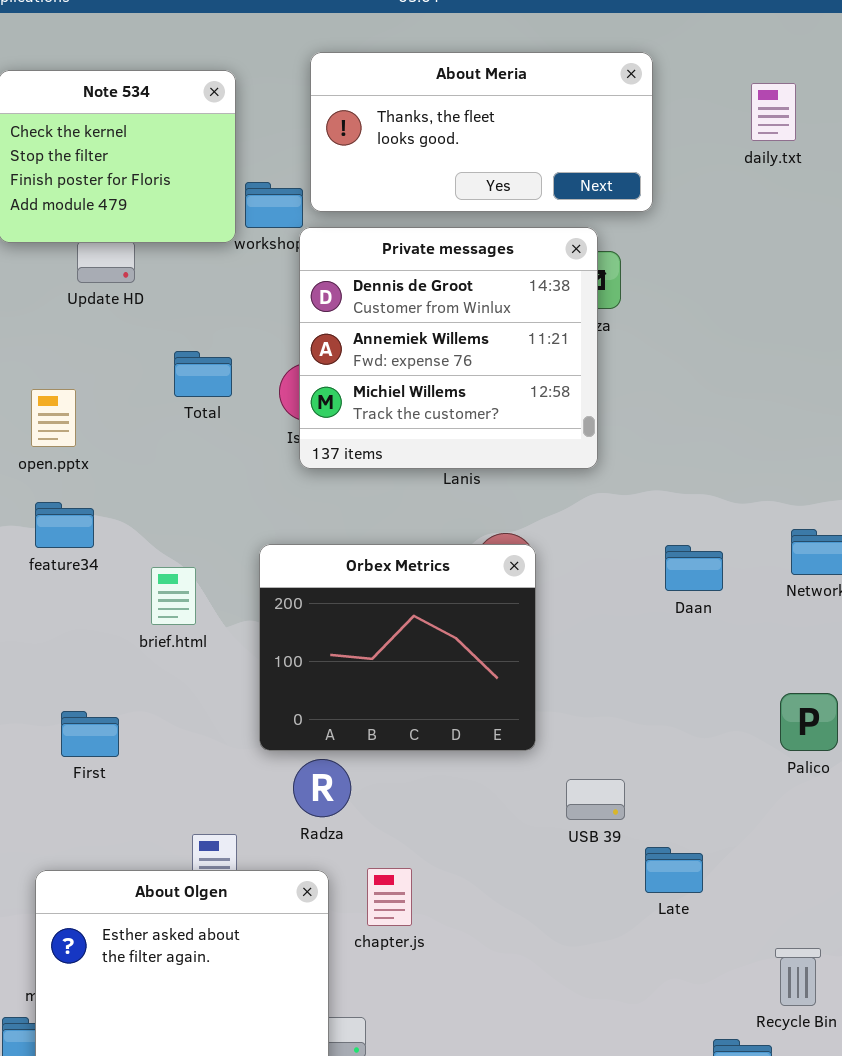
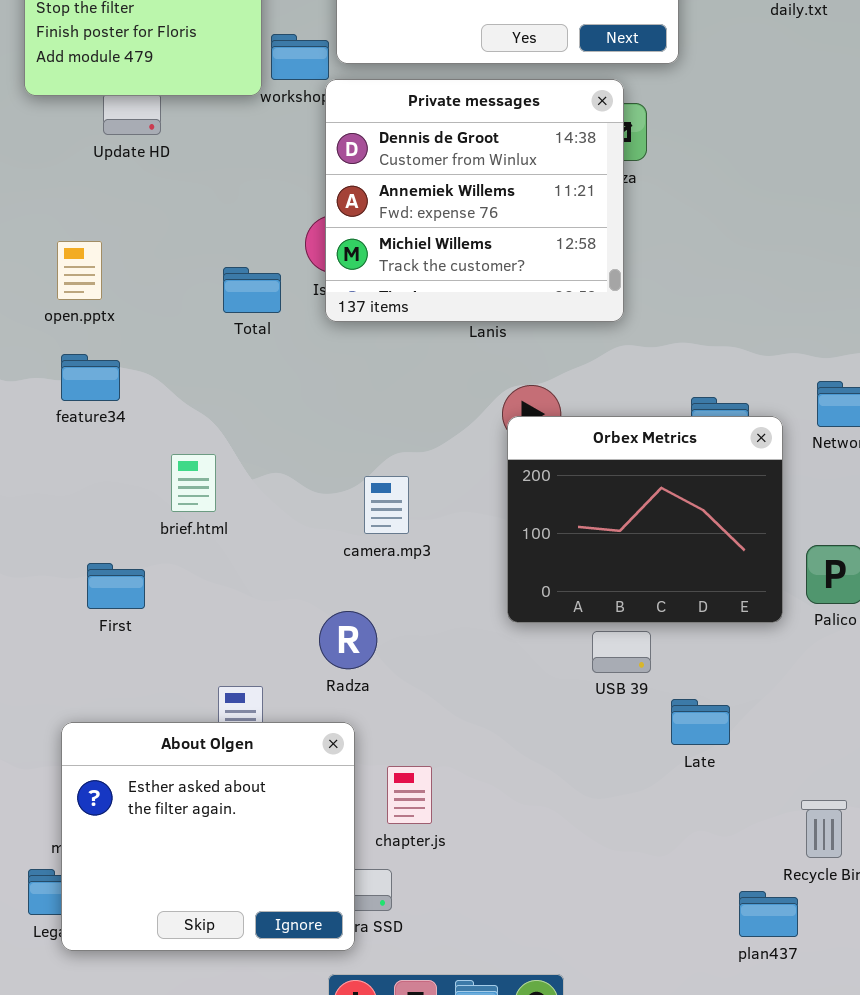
Total: [174,351,232,397] -> [223,267,281,313], moved
Orbex Metrics: [259,544,536,751] -> [507,416,783,623], moved
brief.html: [151,567,196,625] -> [171,454,216,512], moved
chapter.js: [367,868,412,926] -> [387,766,432,824], moved

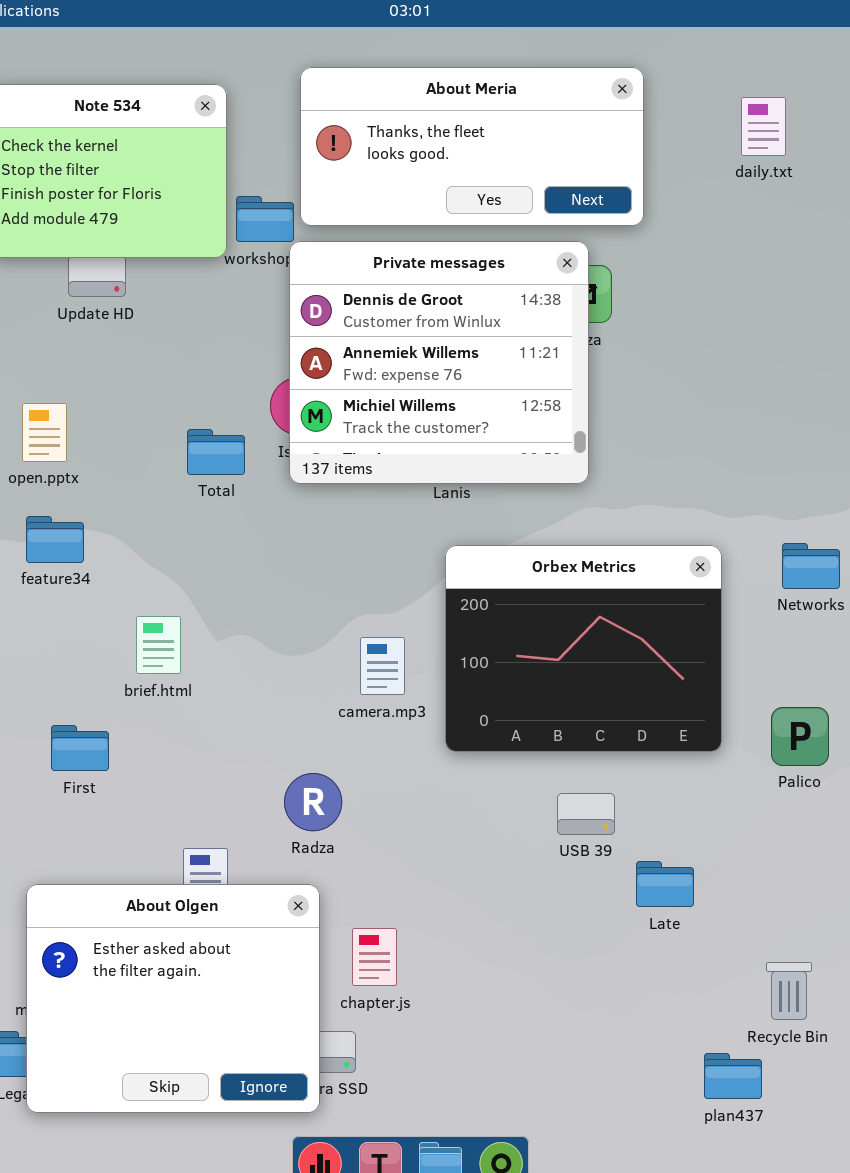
Orbex Metrics: [507,416,783,623] -> [445,545,722,752], moved
camera.mp3: [364,476,409,534] -> [360,637,405,695], moved

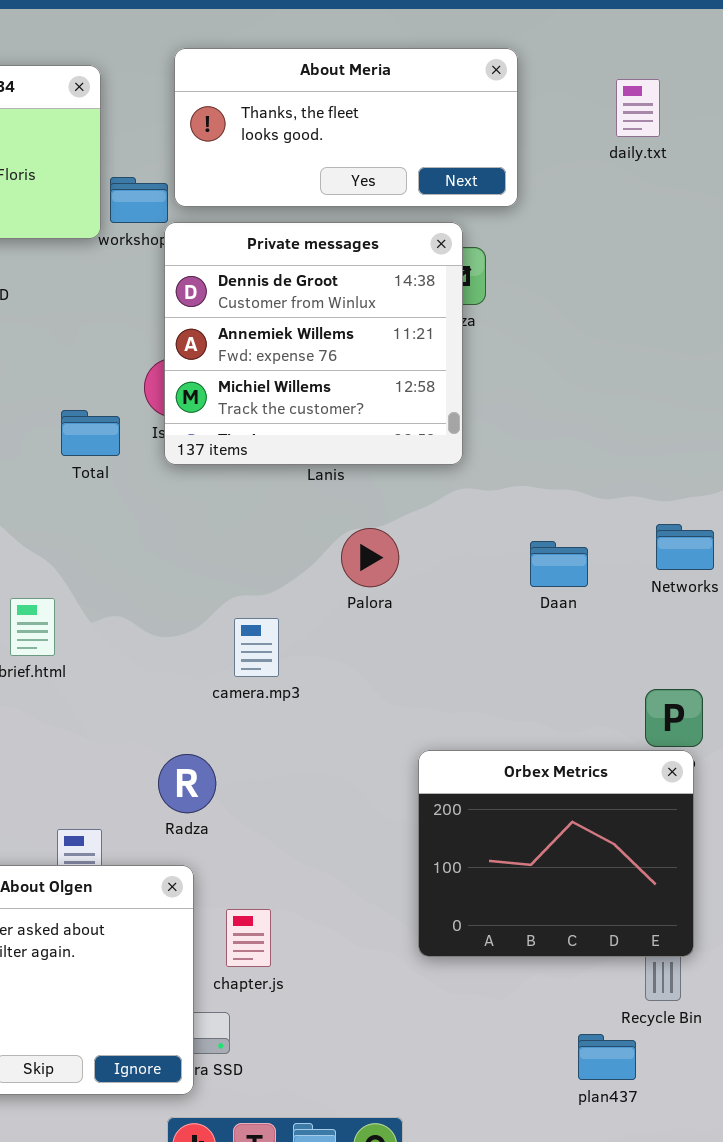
Orbex Metrics: [445,545,722,752] -> [418,750,694,957], moved

